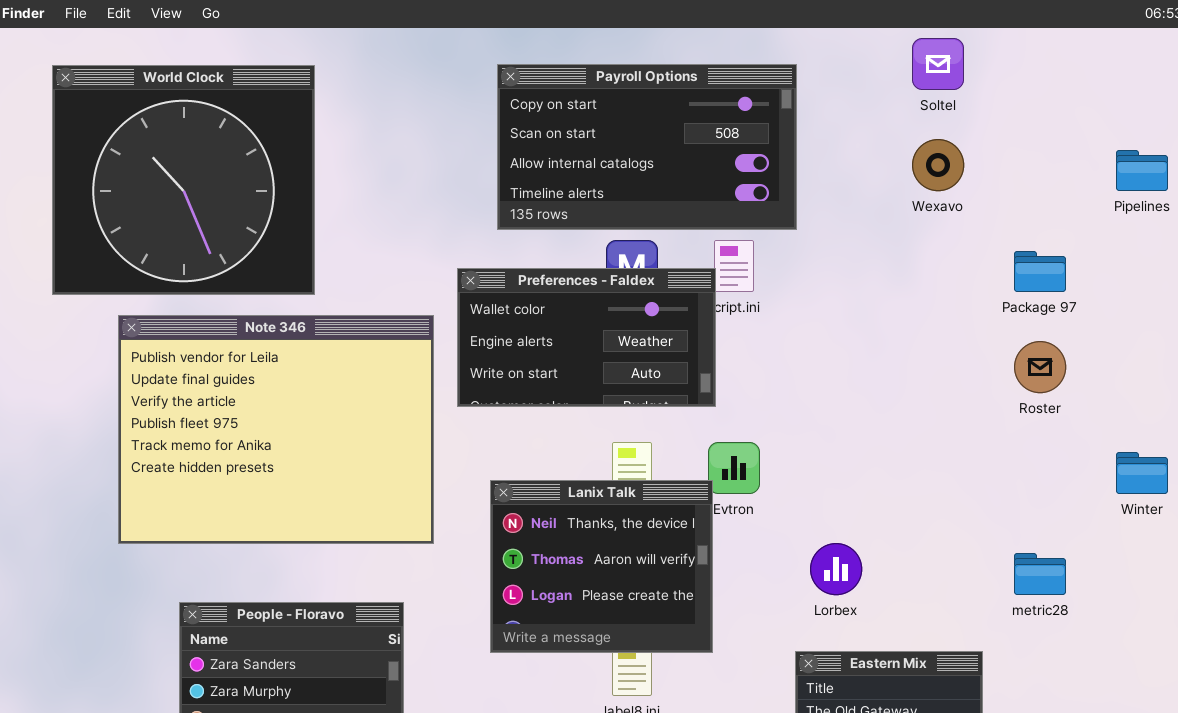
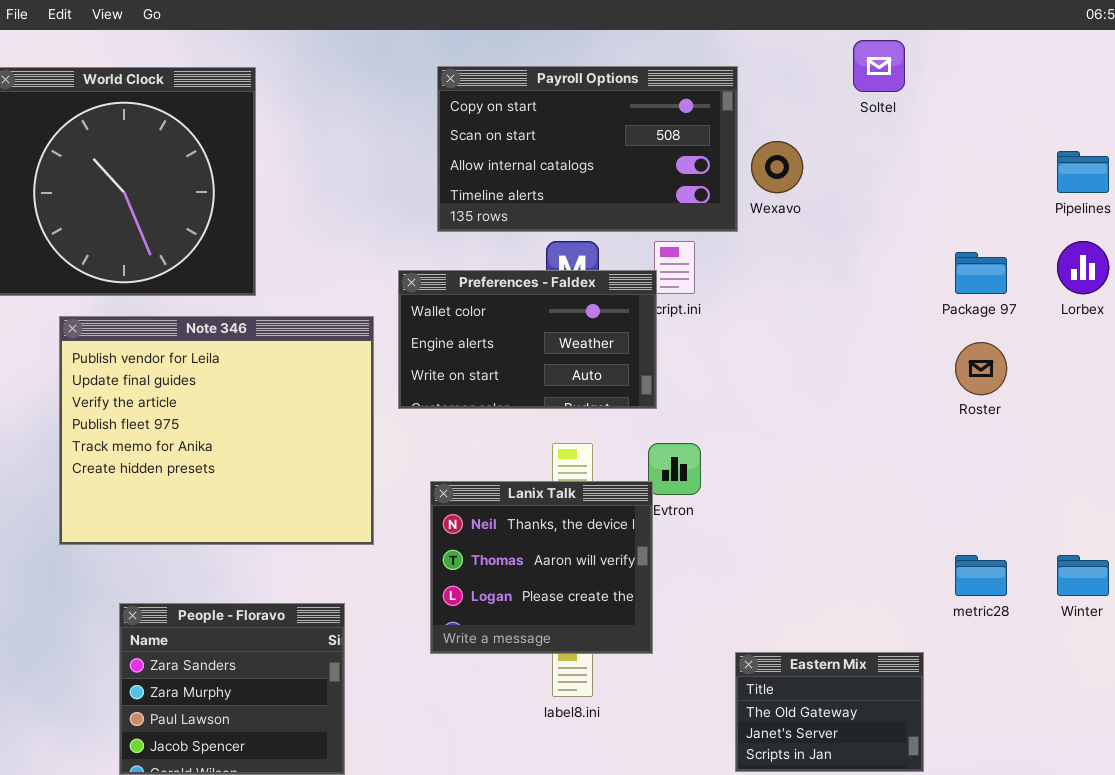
Wexavo: [912,139,964,191] -> [751,141,803,193], moved
Winter: [1116,452,1168,494] -> [1057,555,1109,596], moved
Lorbex: [810,543,862,595] -> [1057,241,1109,294], moved

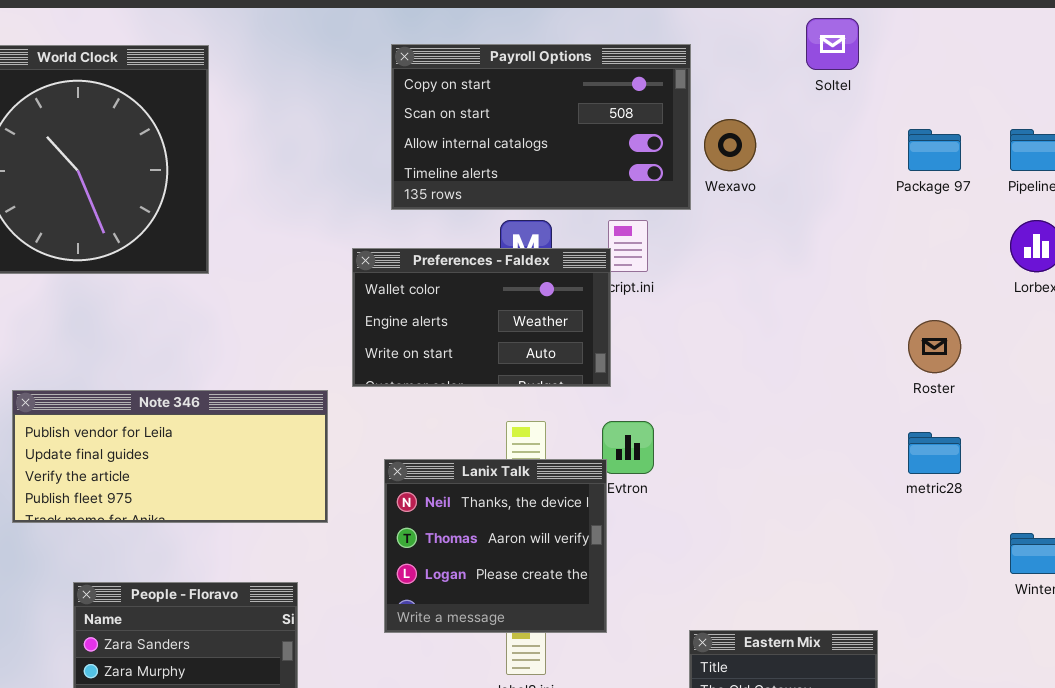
Package 97: [955,252,1007,294] -> [908,129,961,171], moved
Note 346: [59,316,374,545] -> [12,390,328,523], resized
metric28: [955,555,1007,596] -> [908,432,961,474], moved

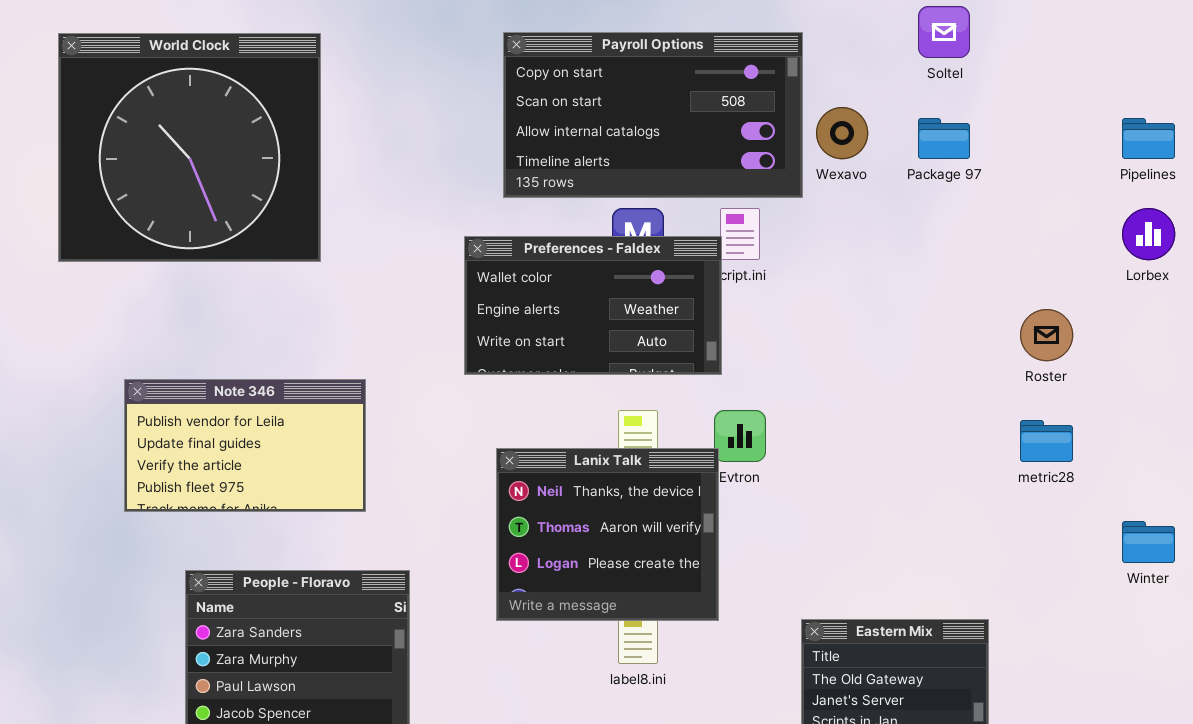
Package 97: [908,129,961,171] -> [918,118,970,159], moved
Note 346: [12,390,328,523] -> [124,379,366,512], resized

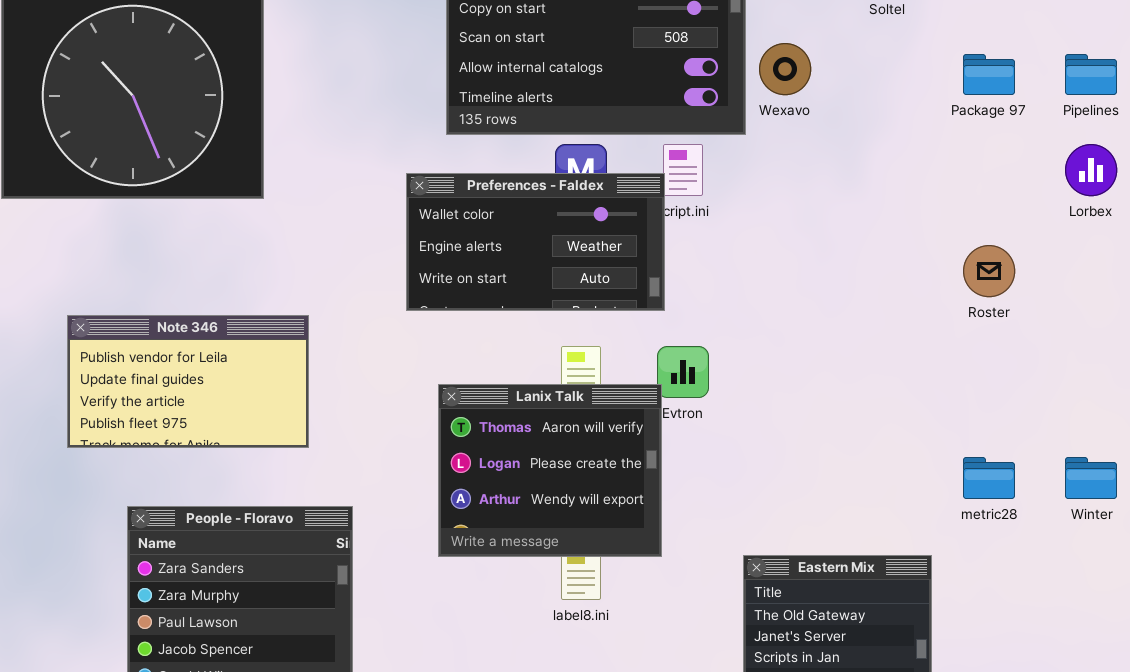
Package 97: [918,118,970,159] -> [963,54,1015,95], moved
metric28: [1020,420,1073,462] -> [963,457,1015,499], moved
Lanix Talk: [496,448,719,621] -> [438,384,662,557], scrolled down 1 row

